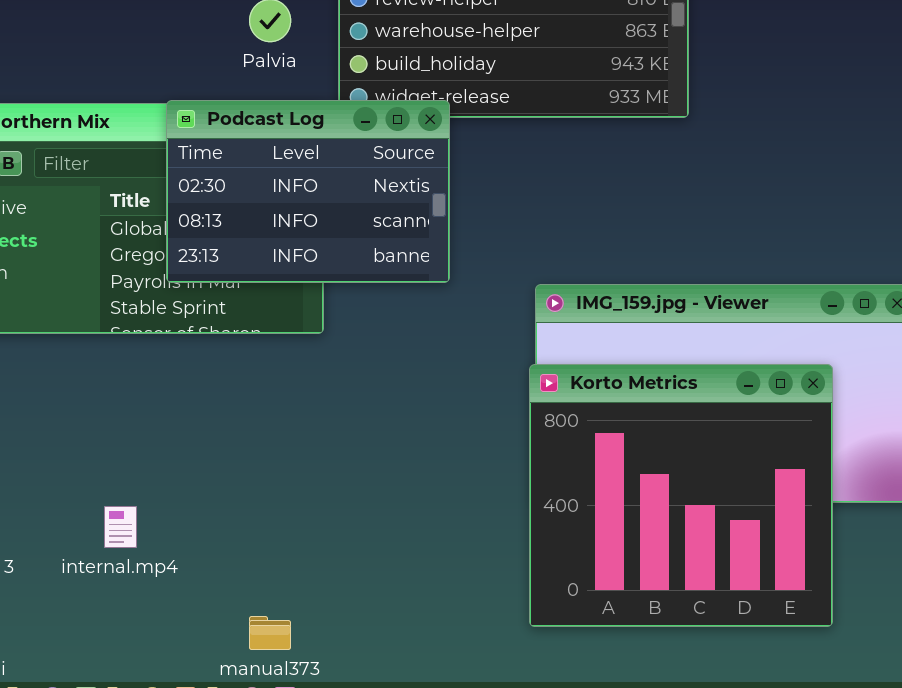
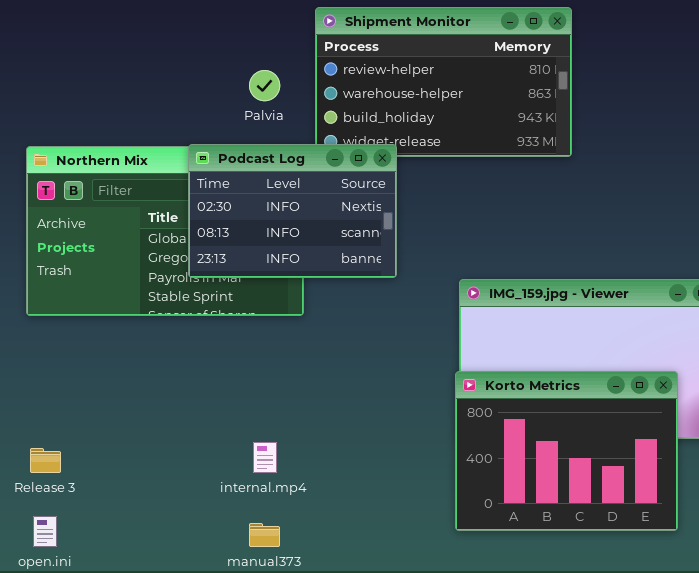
Korto Metrics: [529,364,833,627] -> [455,371,678,531], resized
internal.mp4: [104,506,137,548] -> [253,442,277,473], moved

